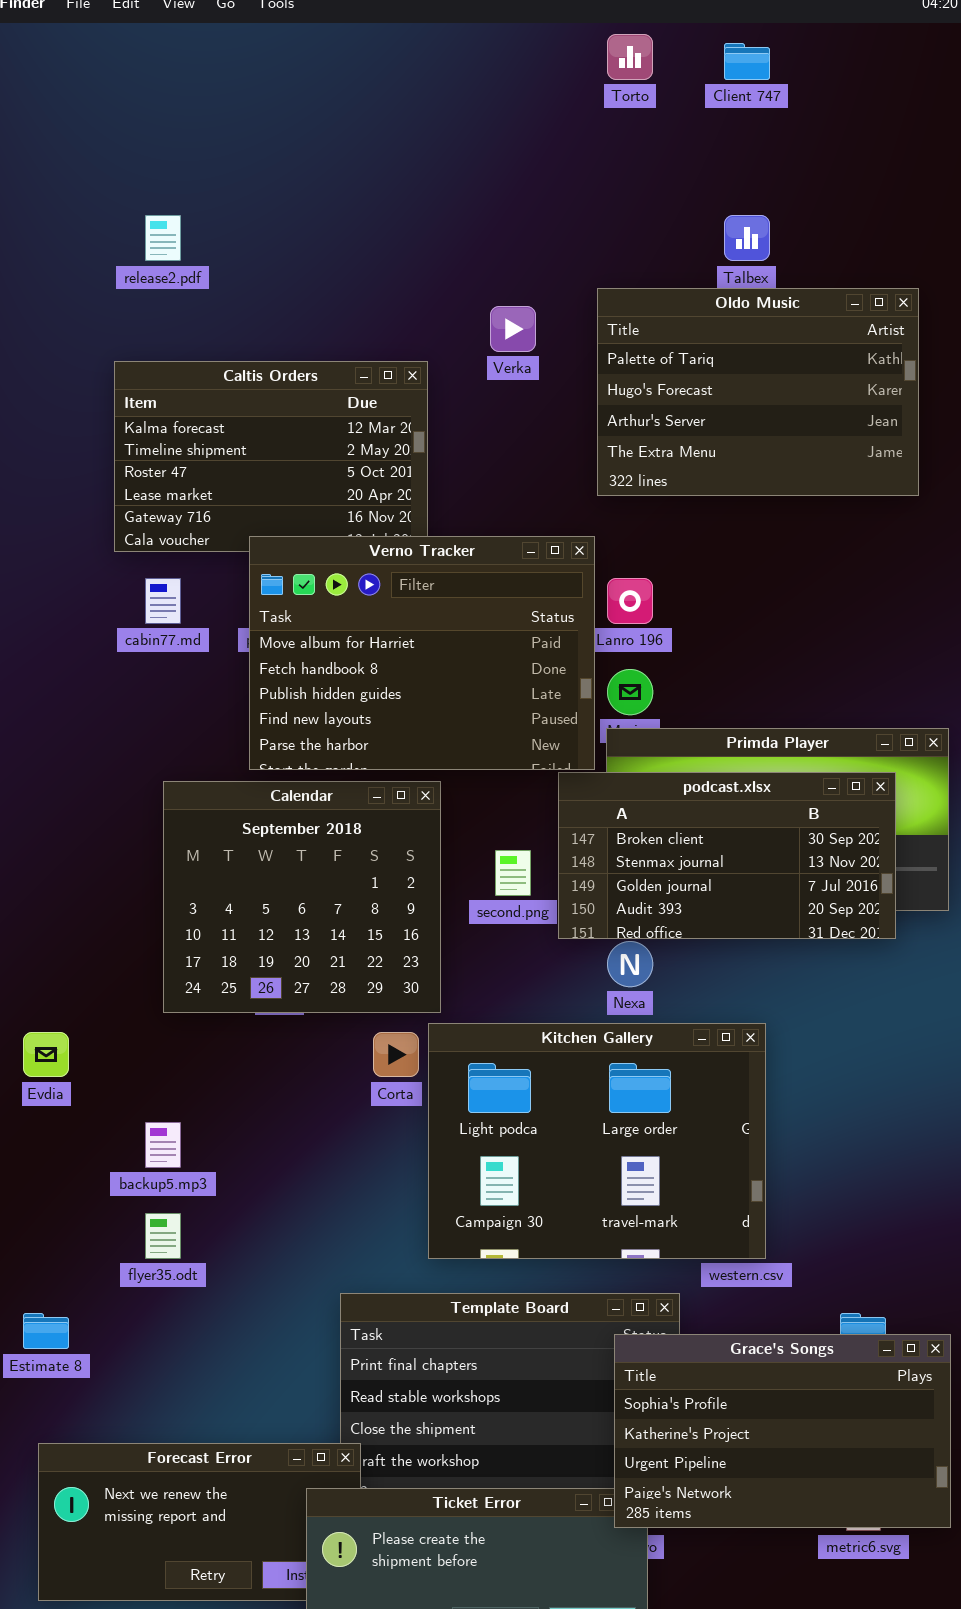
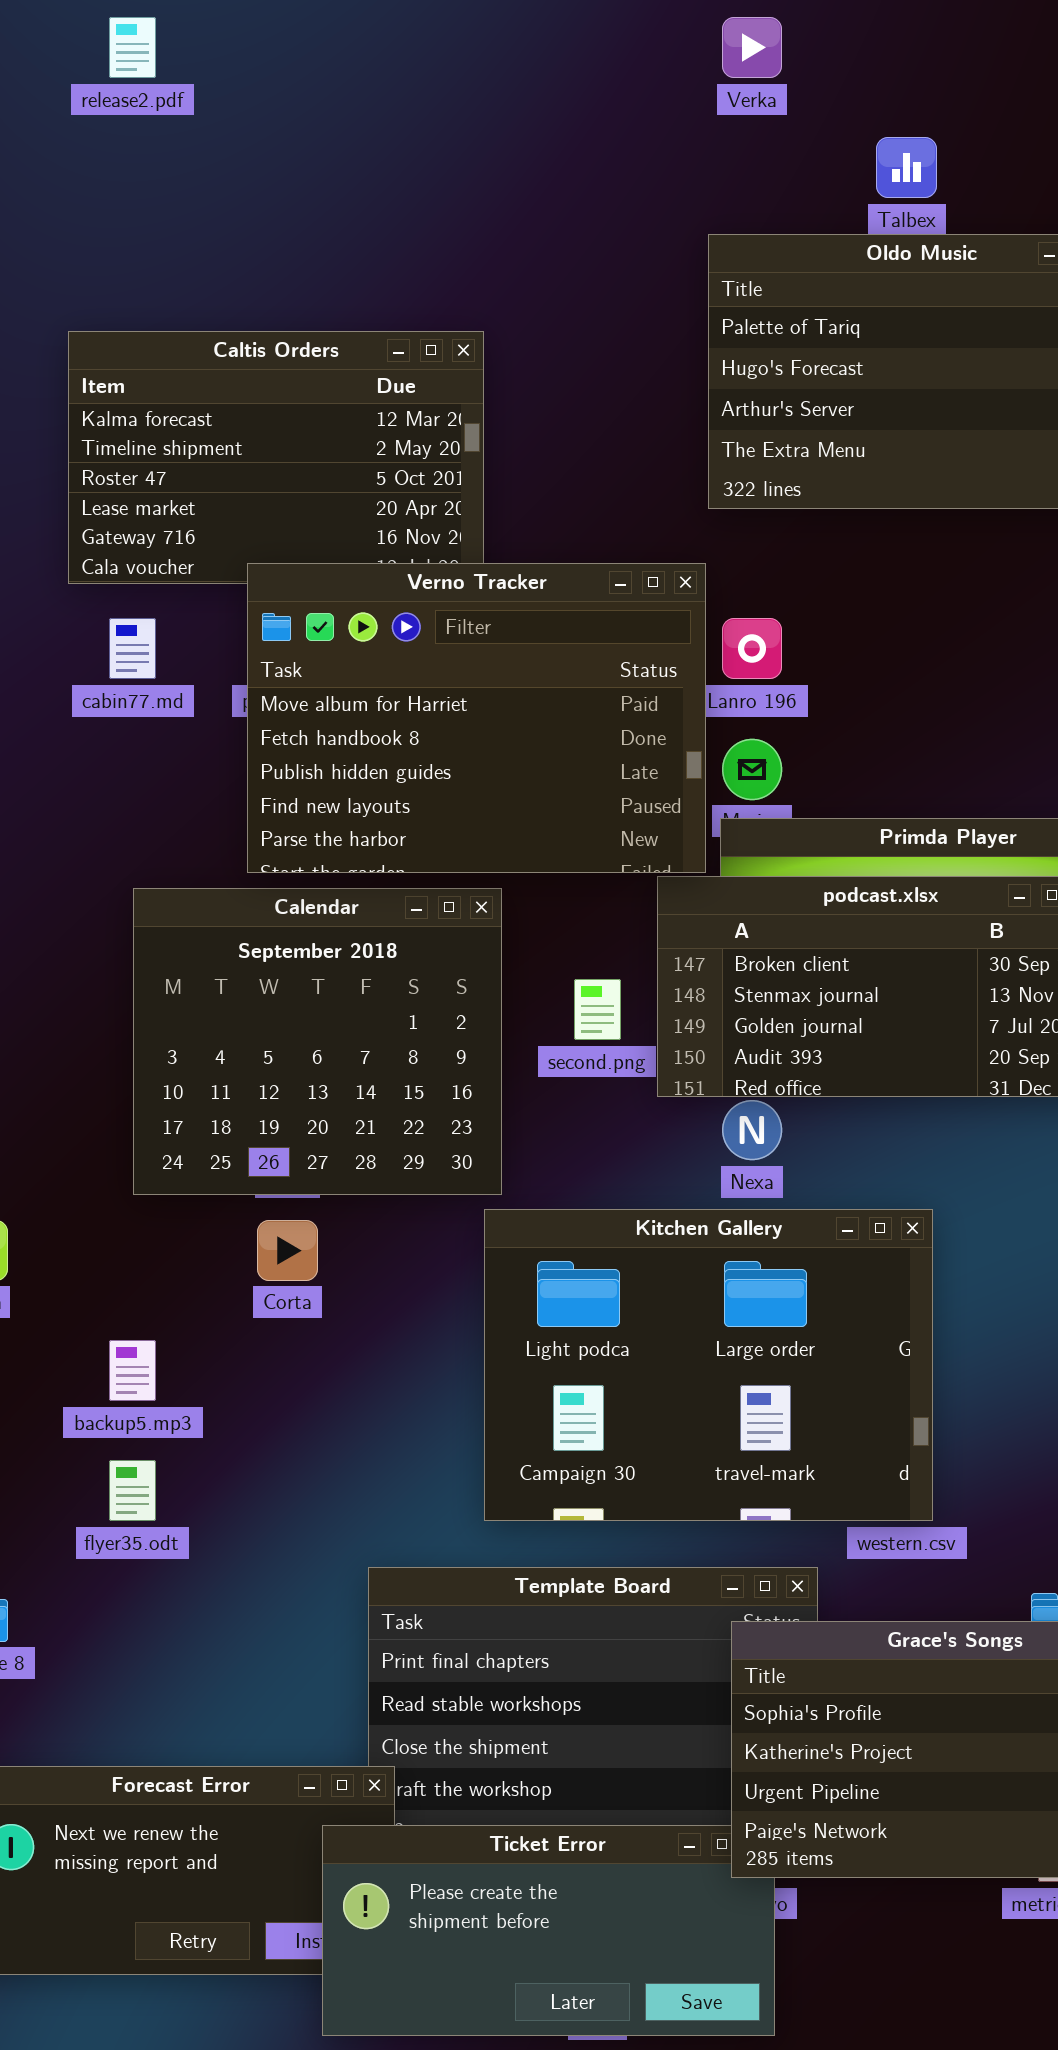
release2.pdf: [145,215,181,261] -> [109,17,156,78], moved
Verka: [490,306,536,352] -> [722,17,782,78], moved
Corta: [373,1032,419,1077] -> [257,1220,318,1281], moved

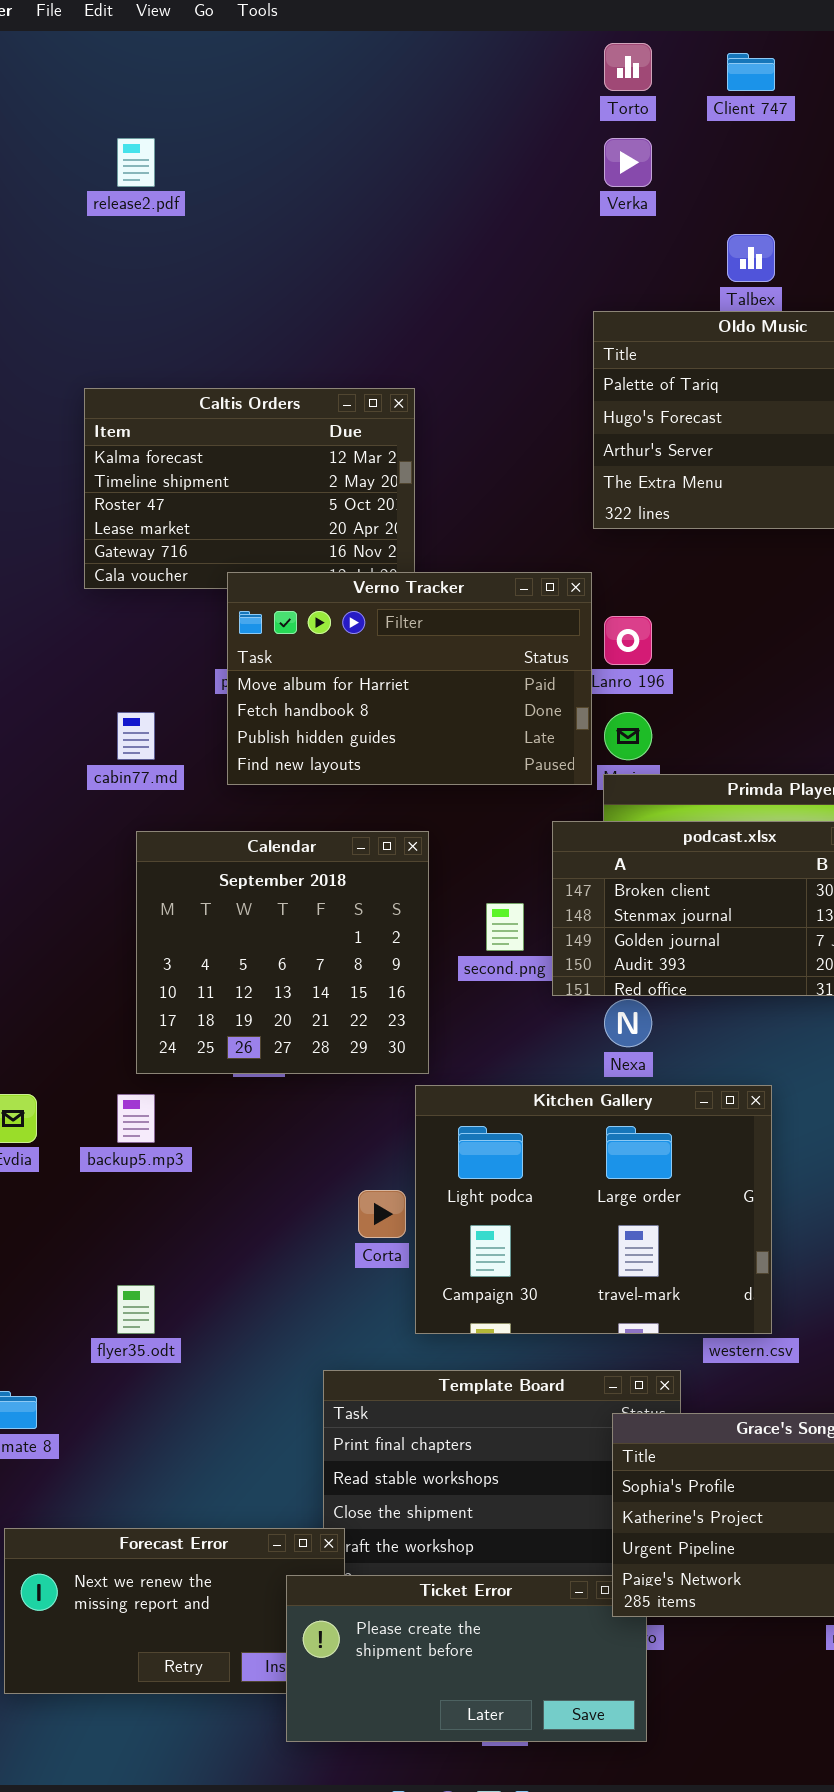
Verno Tracker: [247,563,706,873] -> [227,572,592,785], resized
cabin77.md: [109,618,156,679] -> [117,712,155,760], moved
Corta: [257,1220,318,1281] -> [358,1190,406,1238], moved
backup5.mp3: [109,1340,156,1401] -> [117,1094,155,1143], moved

